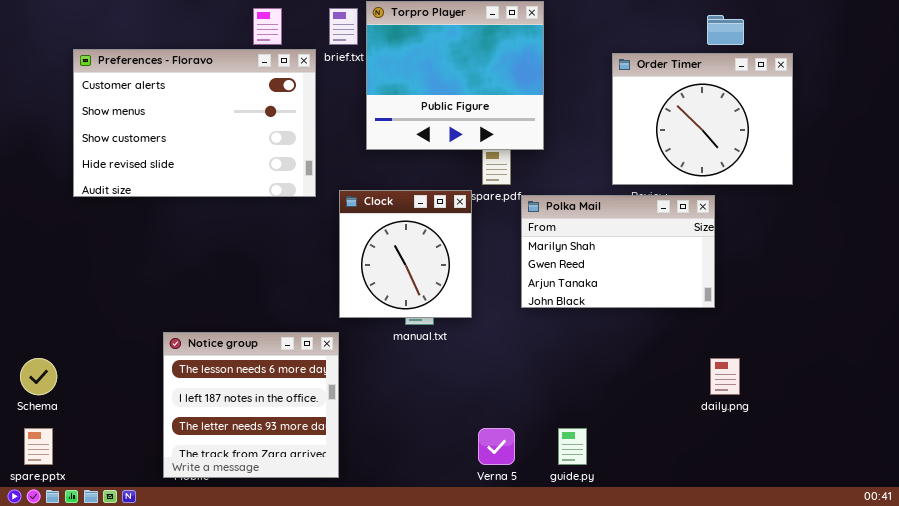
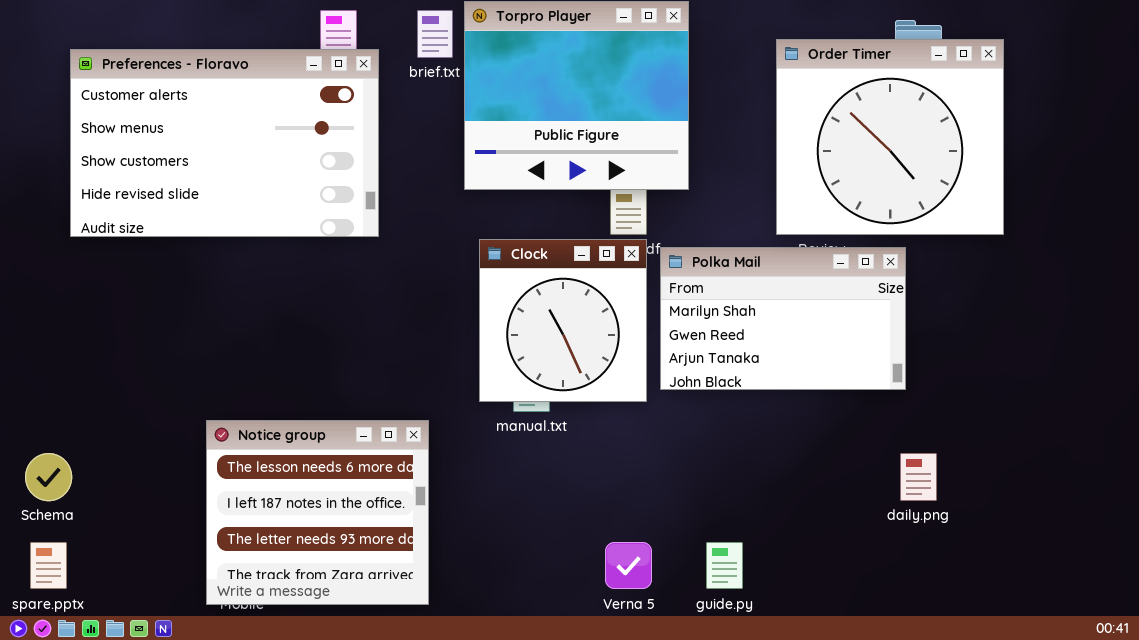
Preferences - Floravo: [73,49,316,197] -> [70,49,379,237], moved
Order Timer: [612,53,793,185] -> [776,39,1004,235], resized
Clock: [339,190,472,318] -> [479,239,647,402], moved

